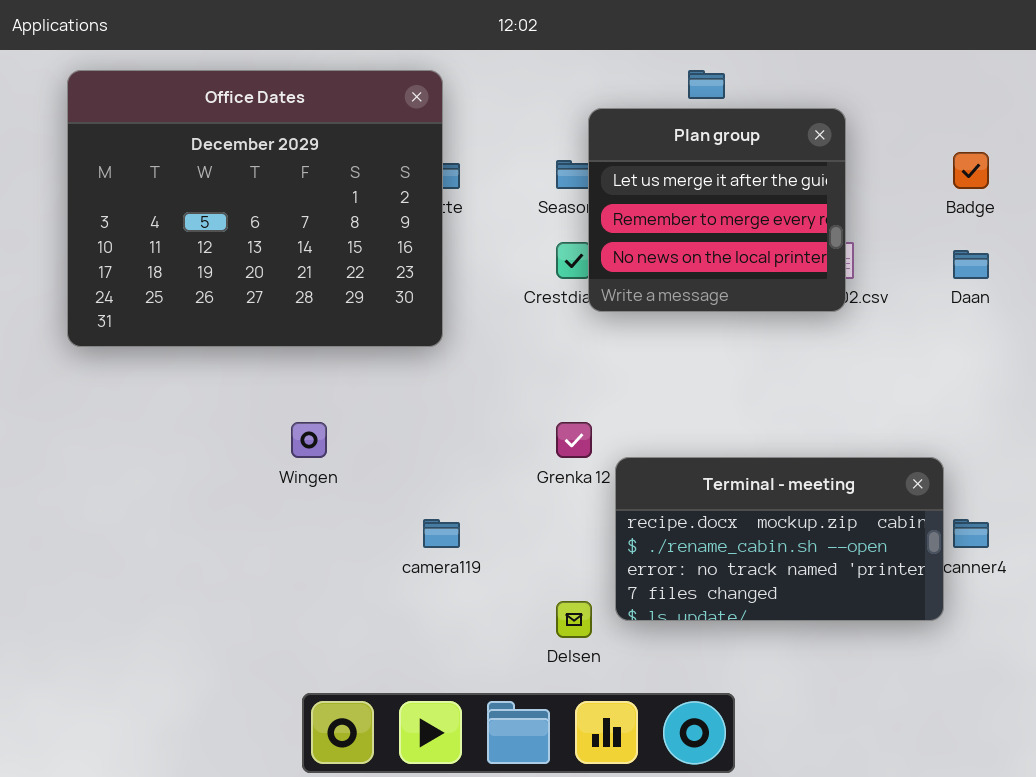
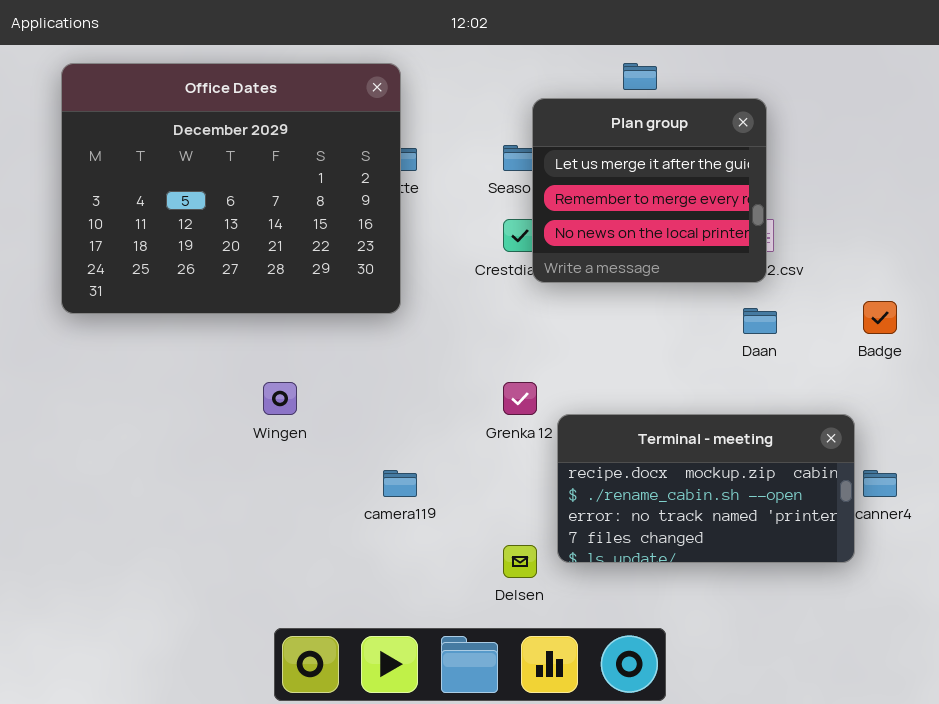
Badge: [953,152,989,189] -> [863,301,897,334], moved
Daan: [953,250,989,279] -> [743,308,777,334], moved

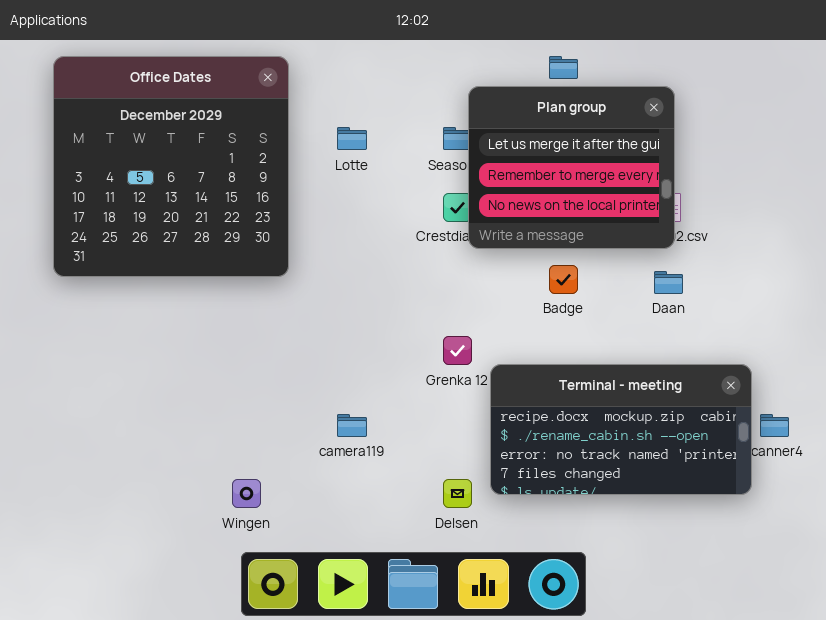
Office Dates: [61,63,401,314] -> [53,56,289,277], resized
Badge: [863,301,897,334] -> [549,265,578,294], moved
Wingen: [263,382,297,415] -> [232,479,261,508], moved

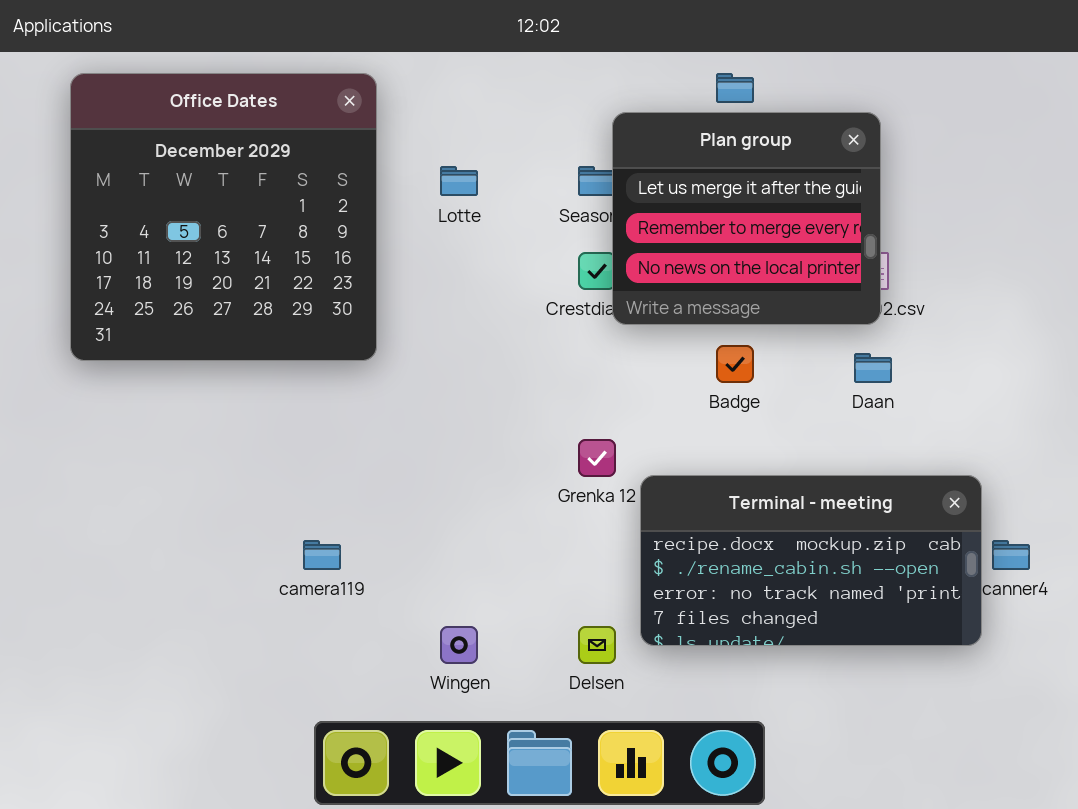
camera119: [337,414,367,437] -> [303,540,341,570], moved
Wingen: [232,479,261,508] -> [440,626,478,664], moved

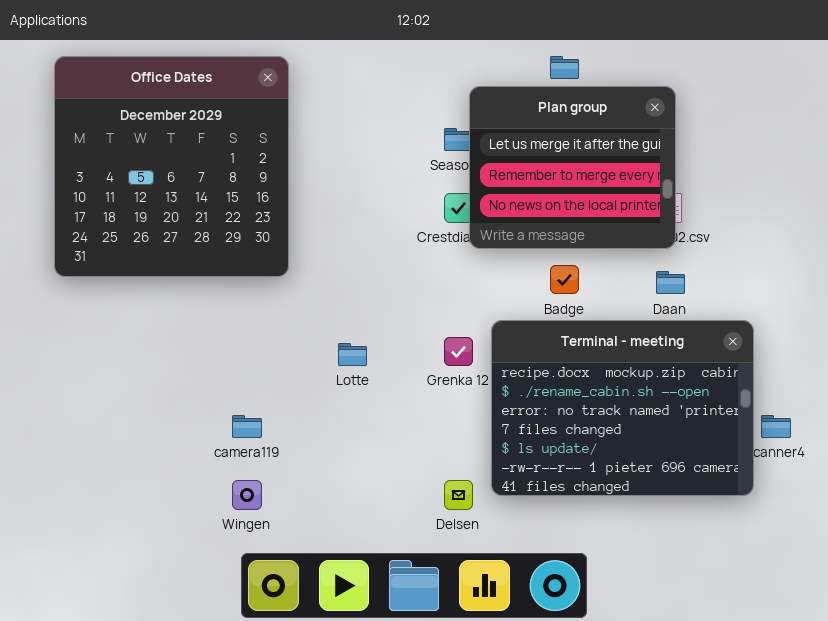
Lotte: [440,166,478,196] -> [338,343,367,366], moved
Terminal - meeting: [640,475,982,646] -> [491,320,754,496], resized
Wingen: [440,626,478,664] -> [232,480,262,510], moved

